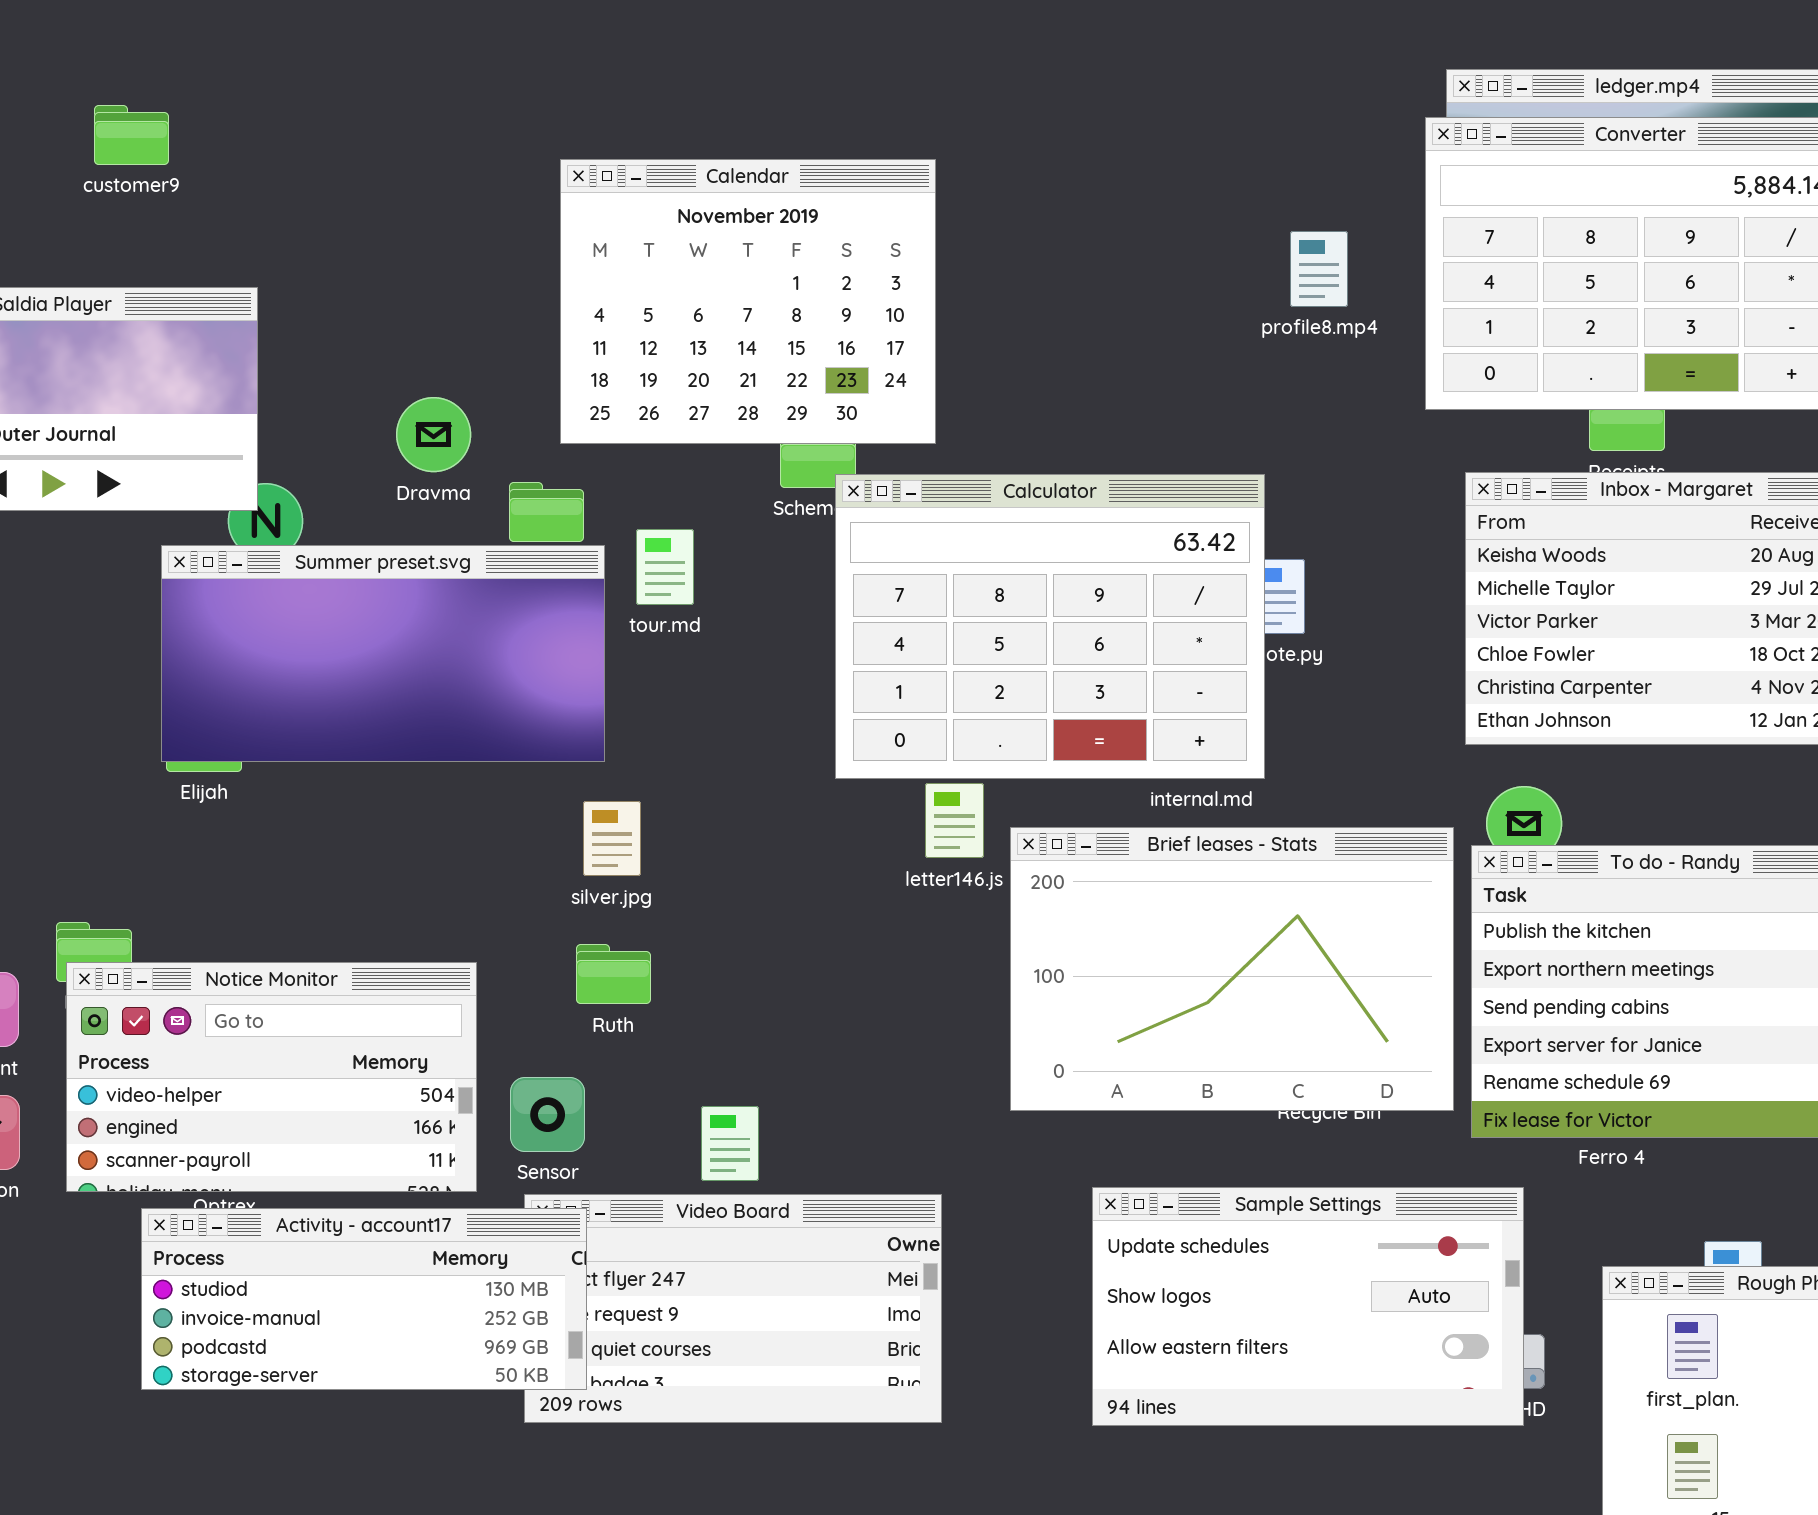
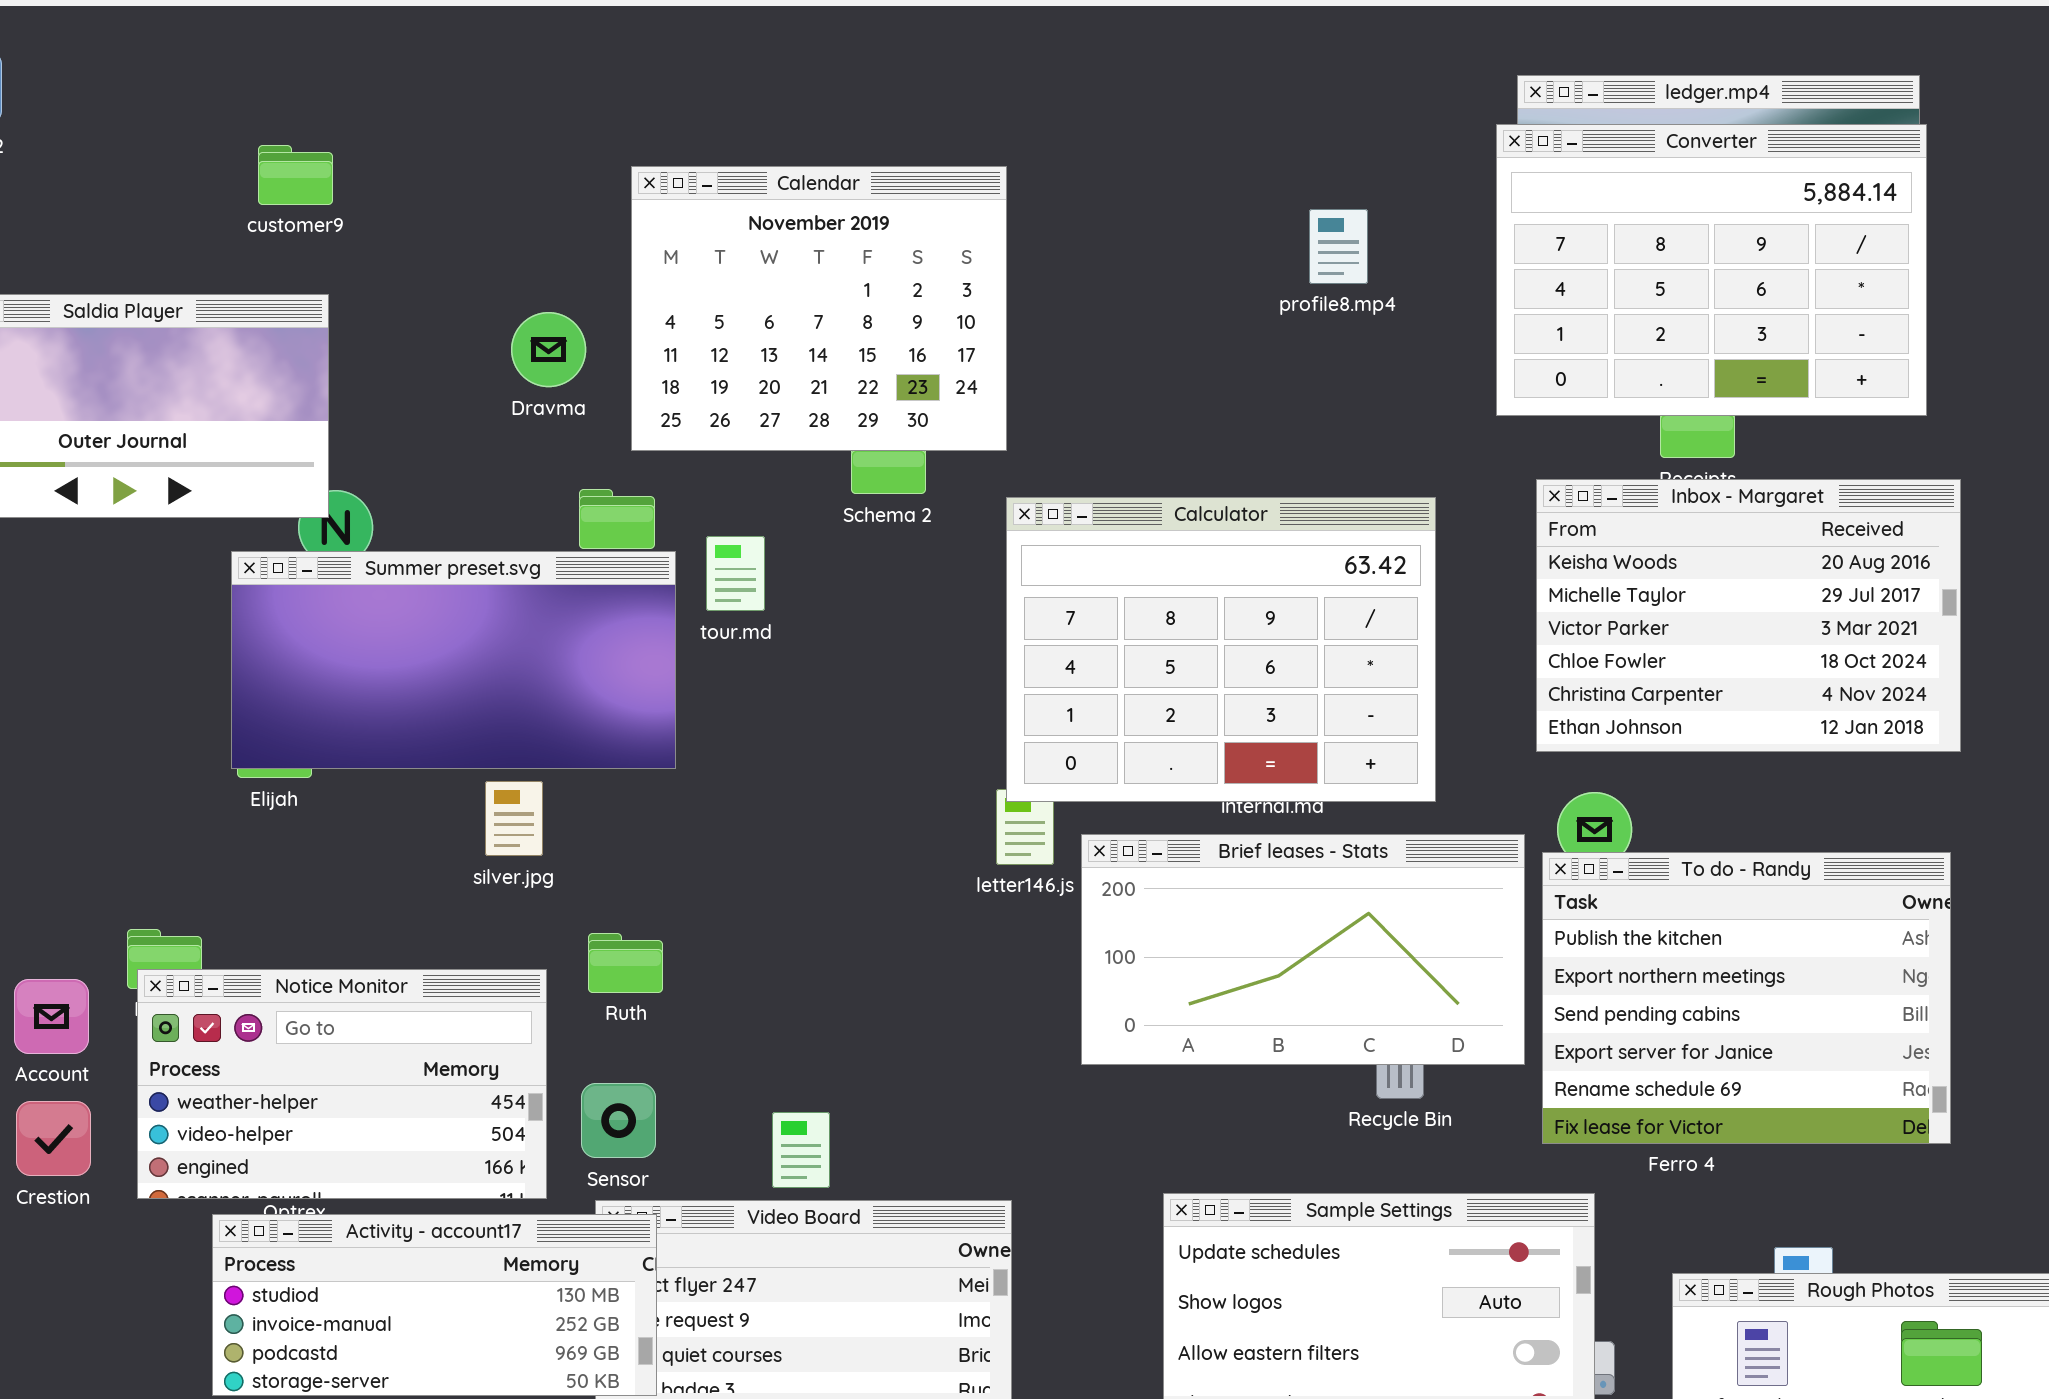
customer9: [94,105,169,165] -> [258,145,333,205], moved
profile8.mp4: [1290,231,1348,307] -> [1309,209,1368,284], moved
Dravma: [396,397,471,472] -> [511,312,586,387], moved
Calculator: [835,474,1265,779] -> [1006,497,1436,802], moved
silver.jpg: [583,801,641,876] -> [485,781,543,856], moved
Brief leases - Stats: [1010,827,1454,1111] -> [1081,834,1525,1065], resized
Ruth: [576,944,651,1004] -> [588,933,663,993], moved
Notice Monitor: [66,962,477,1192] -> [137,969,547,1199], scrolled up 1 row

